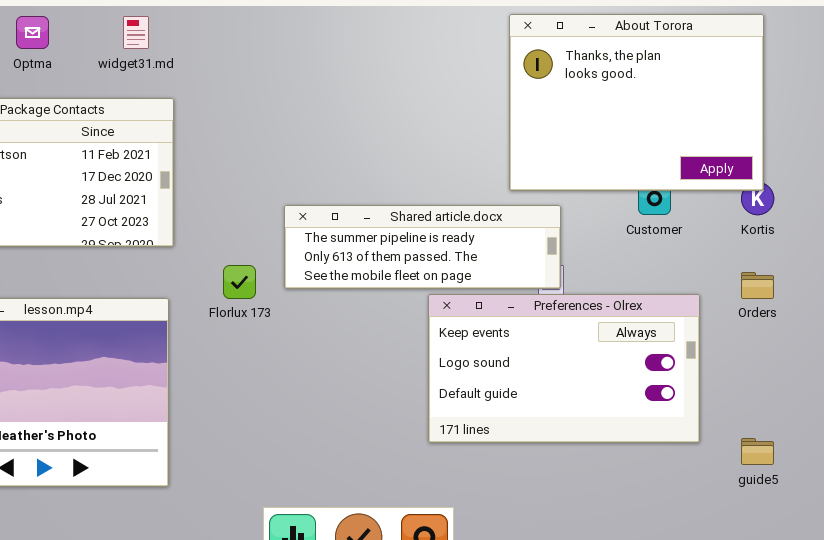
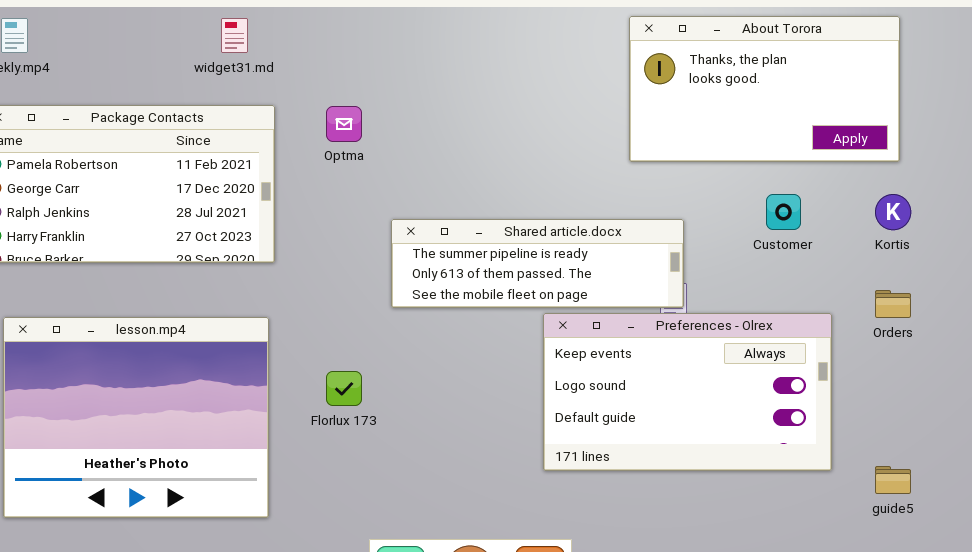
About Torora: [509,14,764,191] -> [629,16,900,162], resized
Optma: [16,16,49,49] -> [326,106,362,142], moved
Florlux 173: [223,265,256,299] -> [326,371,362,406], moved

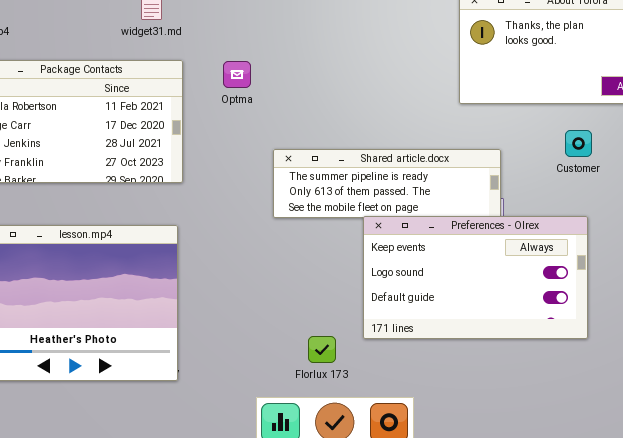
Preferences - Olrex: [543,313,832,471] -> [363,216,588,339], moved
Florlux 173: [326,371,362,406] -> [308,336,336,363], moved

